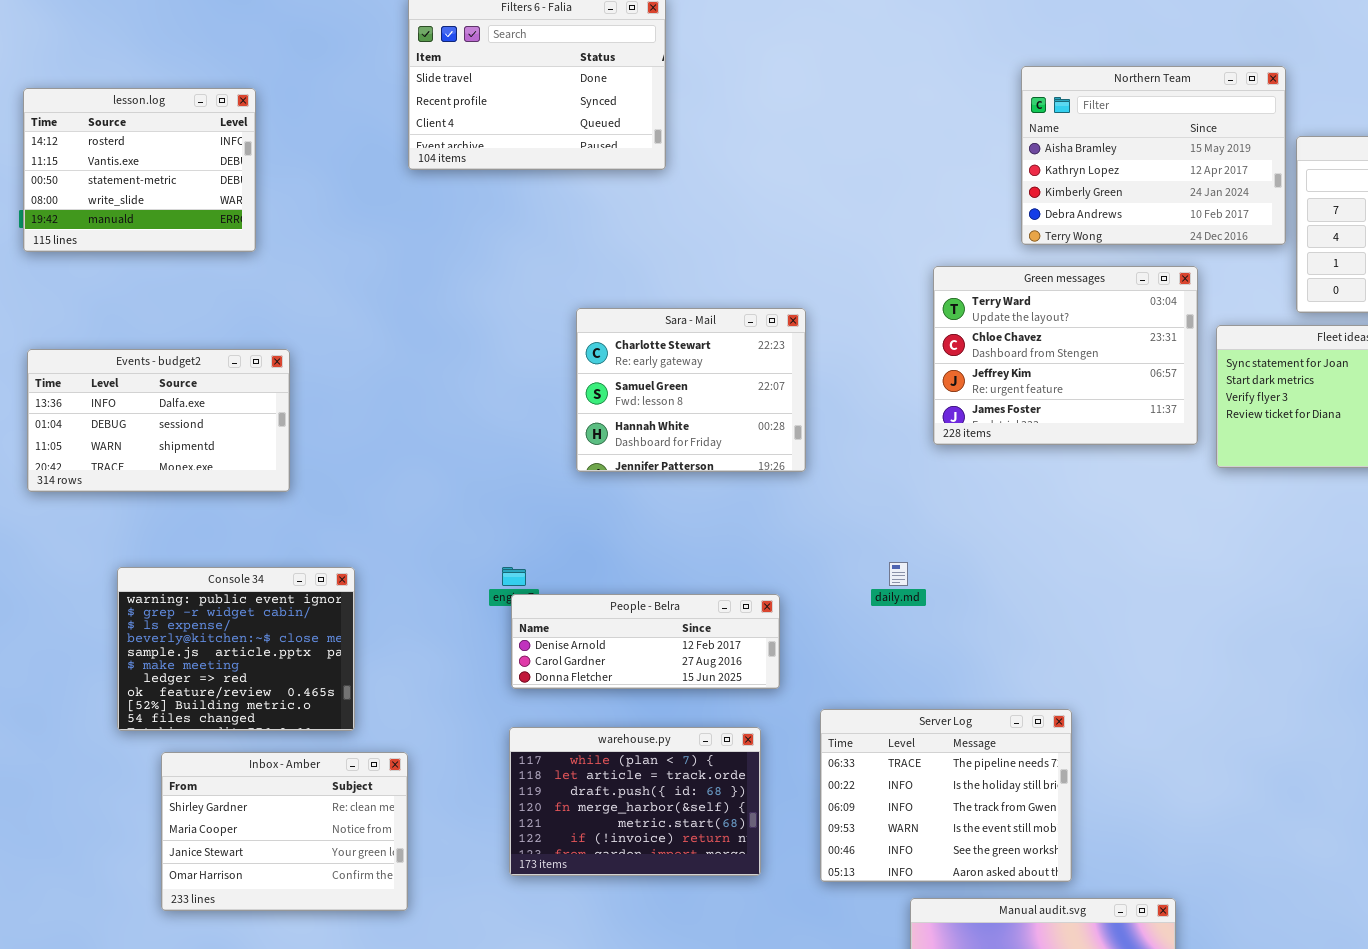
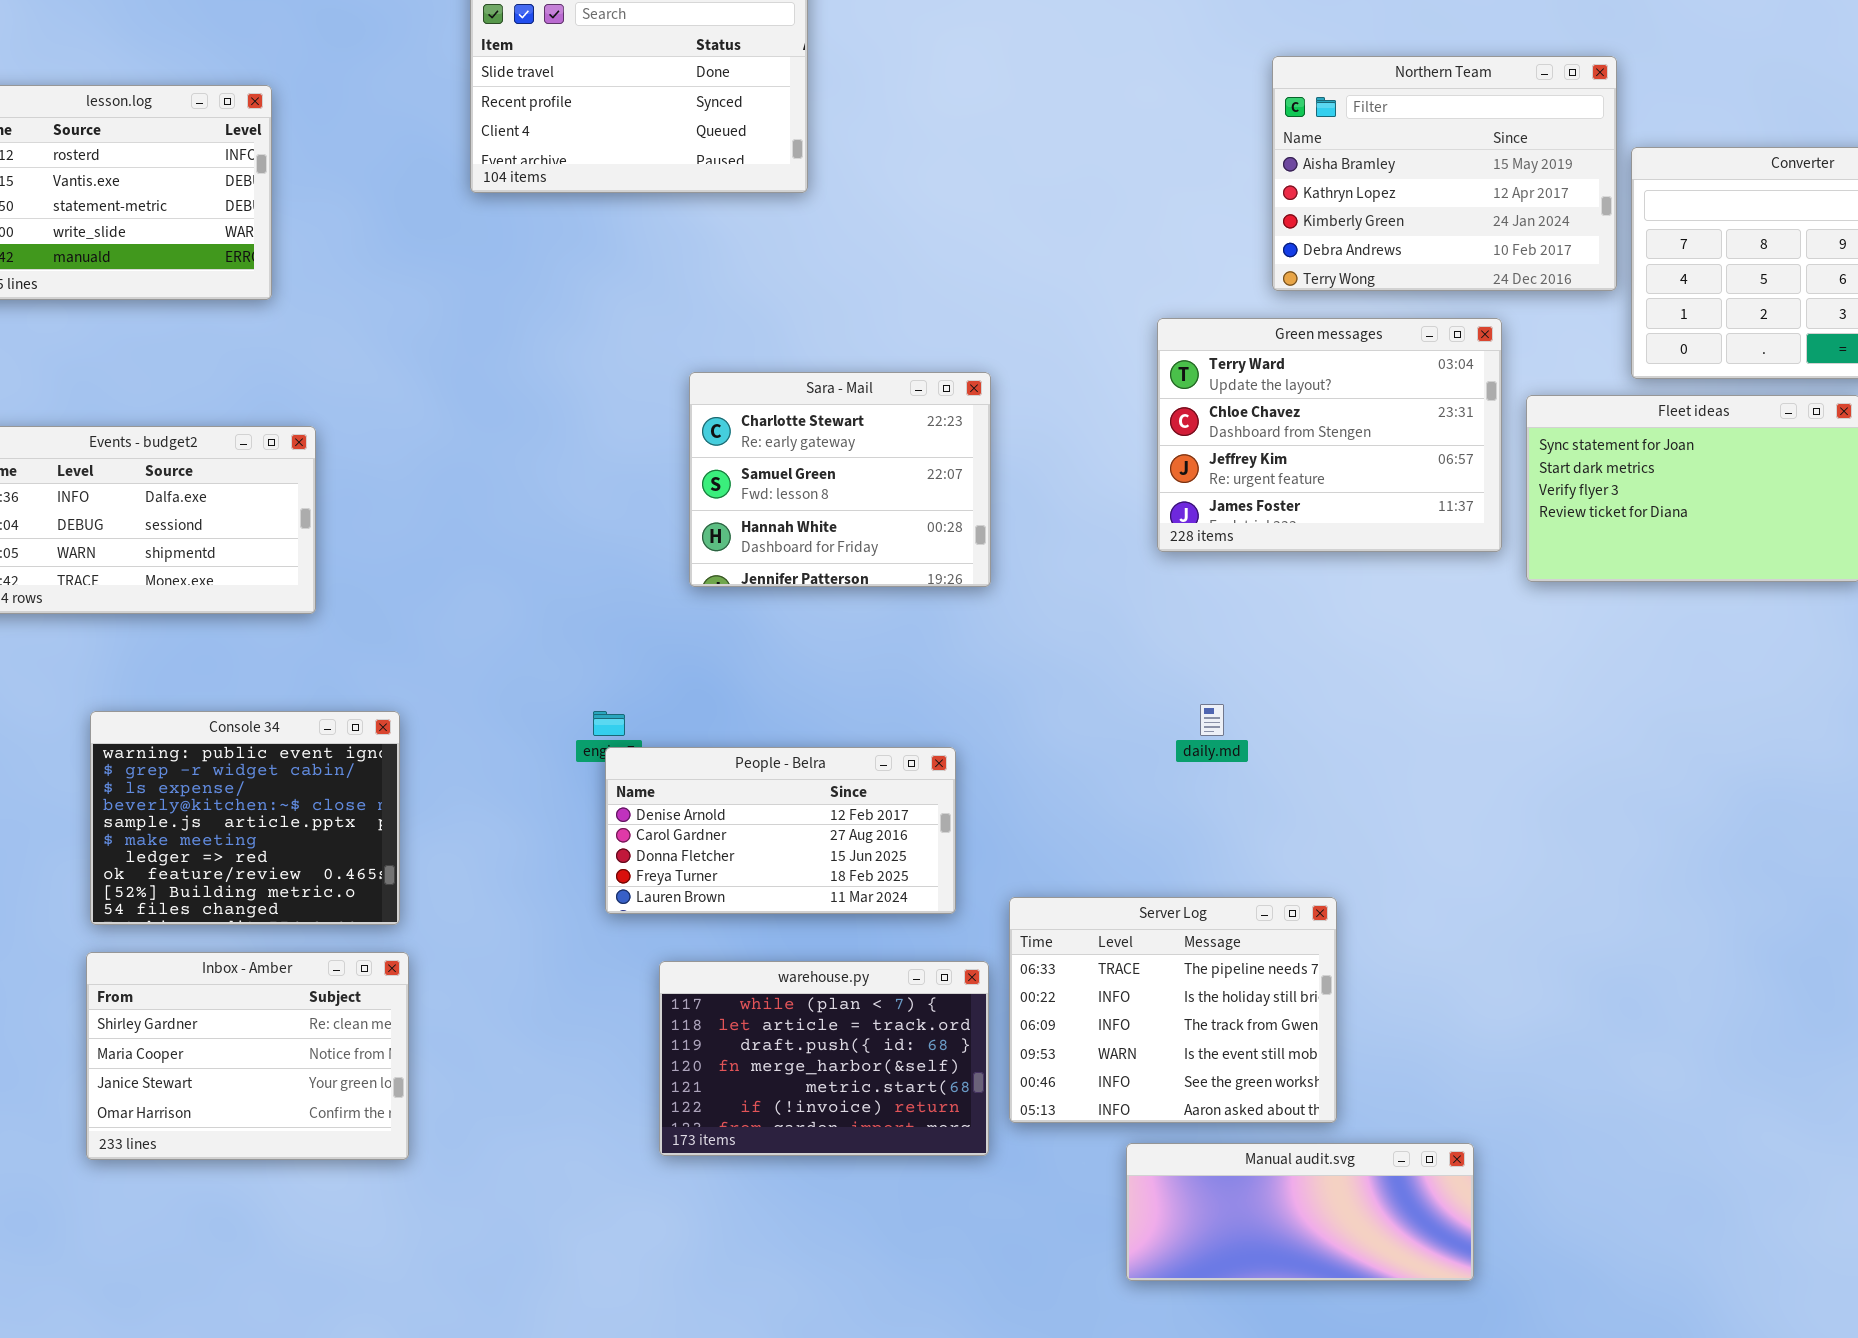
daily.md: [889,562,908,586] -> [1200,704,1224,736], moved
People - Belra: [511,594,780,689] -> [605,747,956,914], resized
warehouse.py: [509,727,761,876] -> [659,961,989,1156], moved
Inbox - Amber: [161,752,408,911] -> [86,952,409,1160], moved

